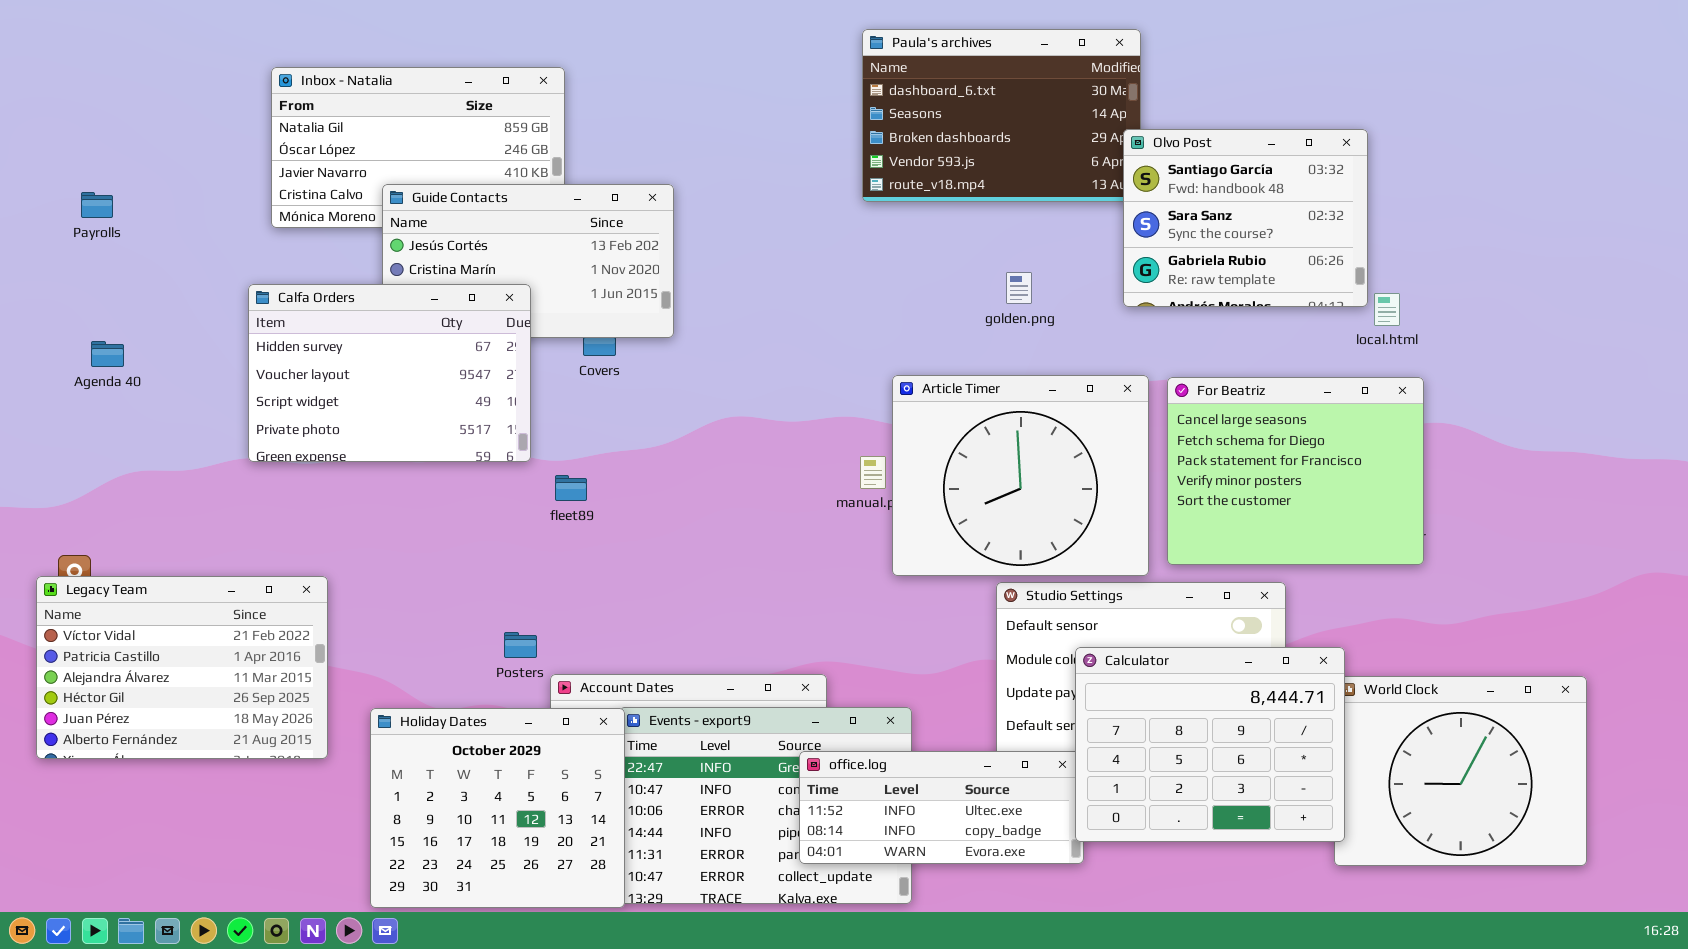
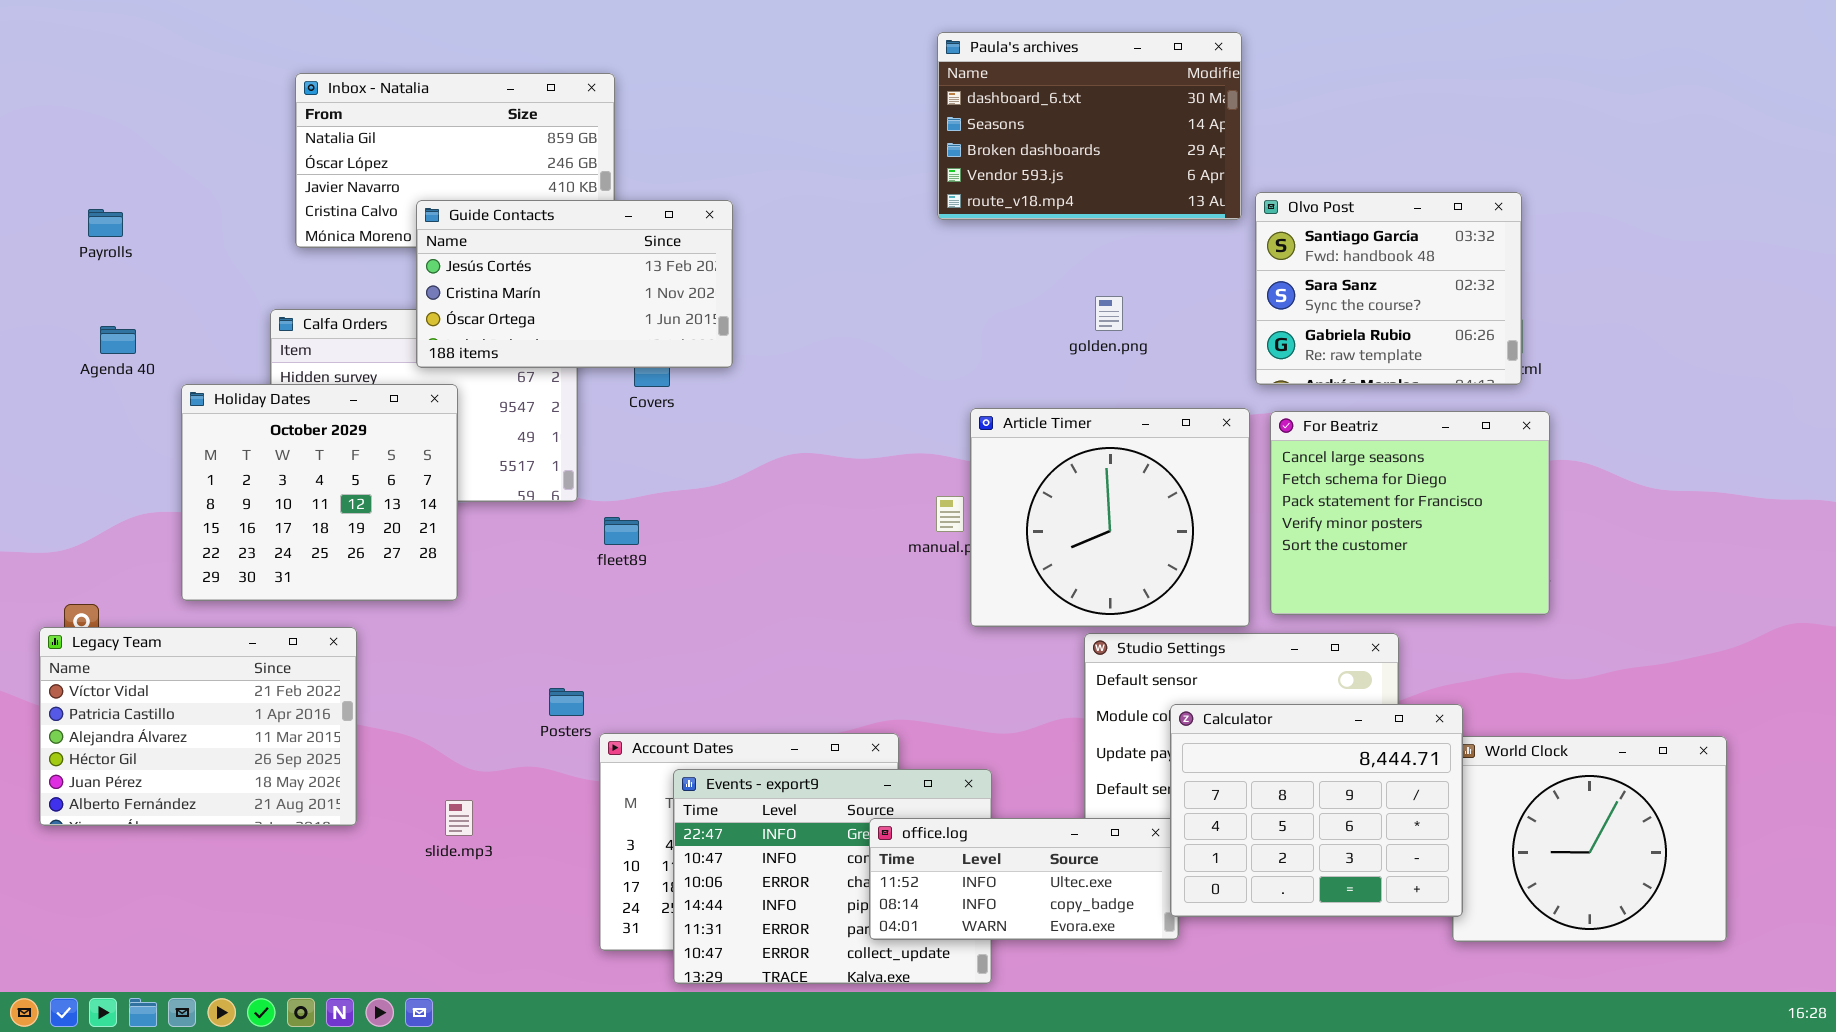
Olvo Post: [1123,129,1368,307] -> [1255,192,1522,385], moved
Guide Contacts: [382,184,674,338] -> [416,200,733,368], raised
Agenda 40: [91,341,124,367] -> [100,326,136,354], moved
Holiday Dates: [370,708,625,908] -> [181,384,458,601], moved

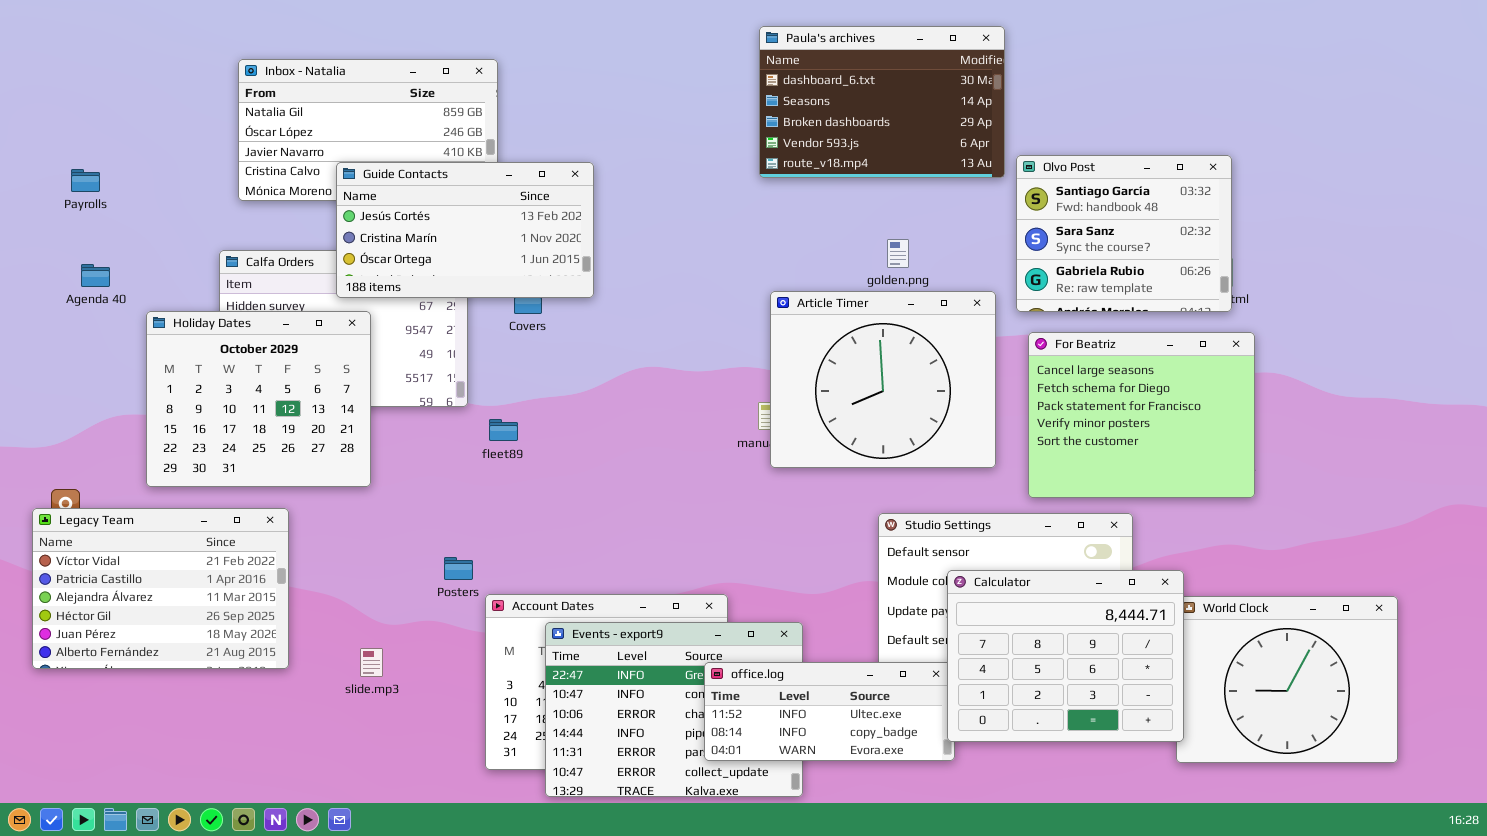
Article Timer: [970,408,1250,627] -> [770,291,996,468], moved

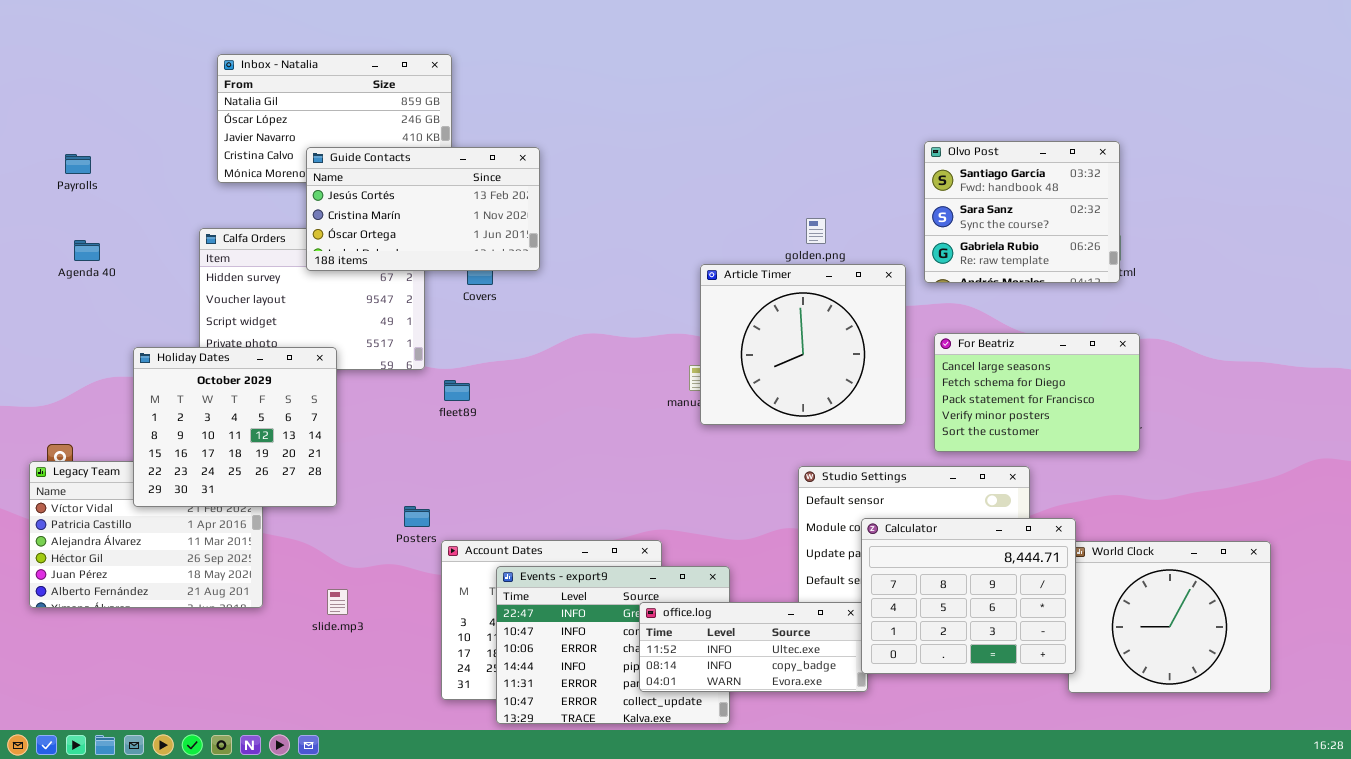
Paula's archives: [759,26,1005,178] -> none, closed
Holiday Dates: [146,311,371,487] -> [133,347,337,507], moved
For Beatriz: [1028,332,1255,498] -> [934,333,1140,452], resized

